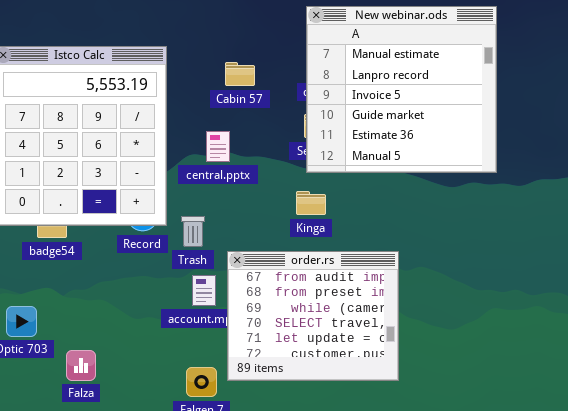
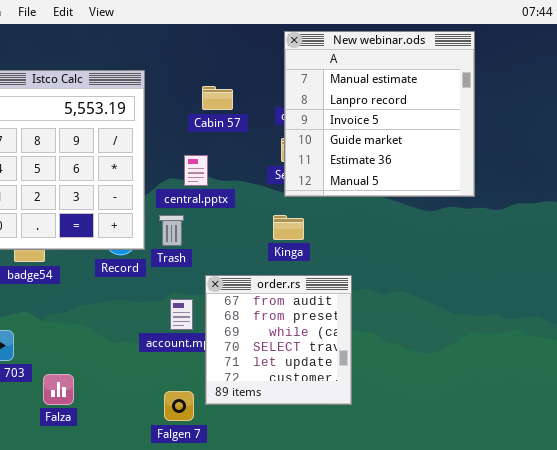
Trash: [181,216,205,247] -> [159,215,184,246], moved
order.rs: [227,251,399,381] -> [205,275,352,405], resized

